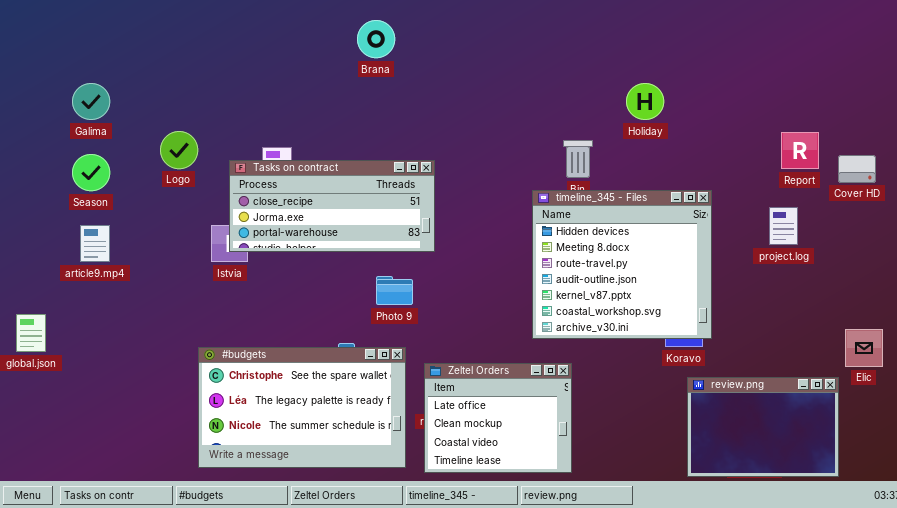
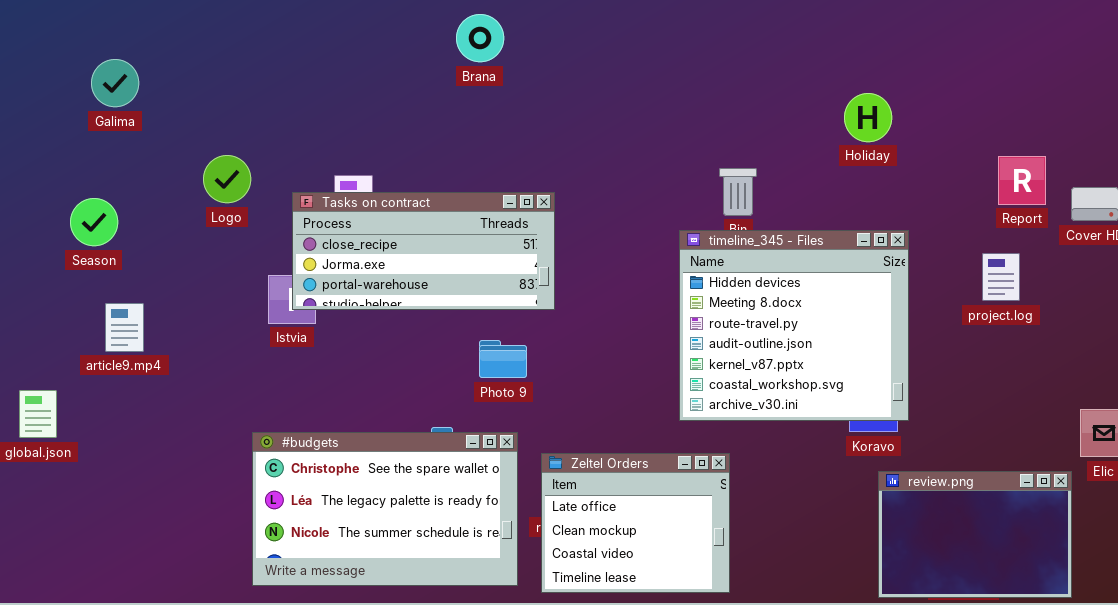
Galima: [72,83,110,120] -> [91,59,139,107], moved
Holiday: [626,83,664,120] -> [844,93,892,142], moved
Season: [72,154,110,191] -> [70,198,118,246], moved
article9.mp4: [80,225,110,262] -> [105,303,144,352], moved

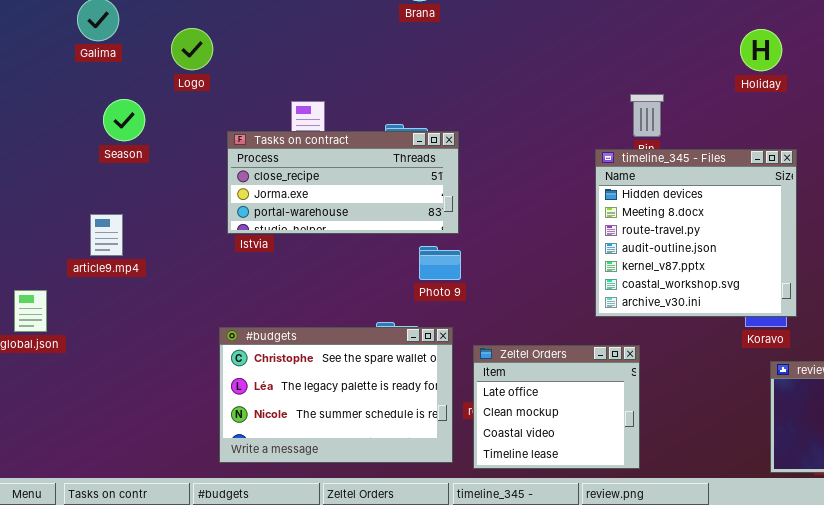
Logo: [203,155,251,203] -> [171,28,213,70], moved
Tasks on contract: [292,192,555,310] -> [227,131,459,234], moved
Season: [70,198,118,246] -> [103,99,145,141], moved

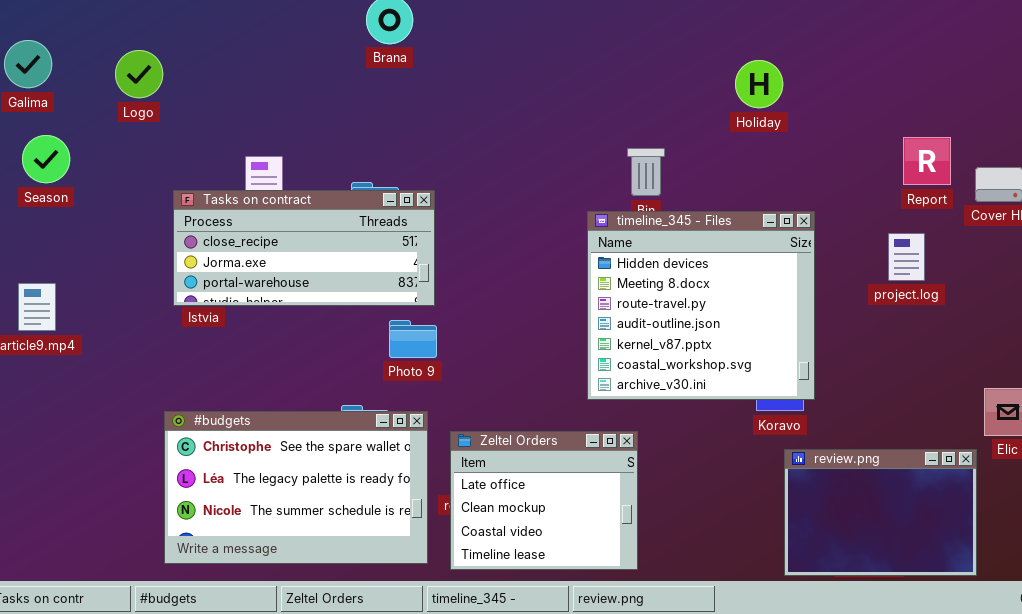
Logo: [171,28,213,70] -> [115,50,163,98], moved
Holiday: [740,29,782,71] -> [735,60,783,108], moved
Season: [103,99,145,141] -> [22,135,70,183], moved

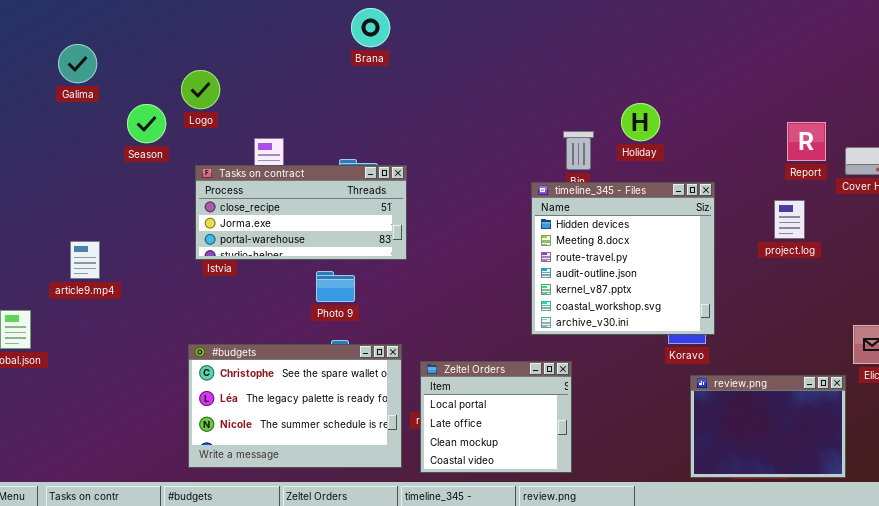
Logo: [115,50,163,98] -> [181,70,220,109], moved
Holiday: [735,60,783,108] -> [621,103,660,141], moved
Season: [22,135,70,183] -> [127,104,166,143], moved
Photo 9: [389,320,437,358] -> [316,271,355,302], moved
Zeltel Orders: [450,431,638,570] -> [420,361,572,473], scrolled up 1 row

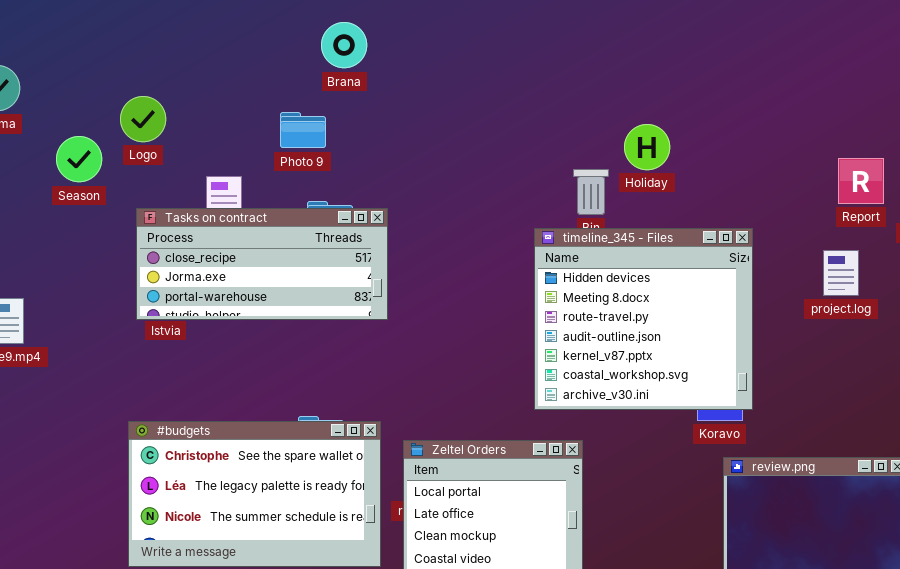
Holiday: [621,103,660,141] -> [624,124,670,170], moved
Photo 9: [316,271,355,302] -> [280,112,326,148], moved

